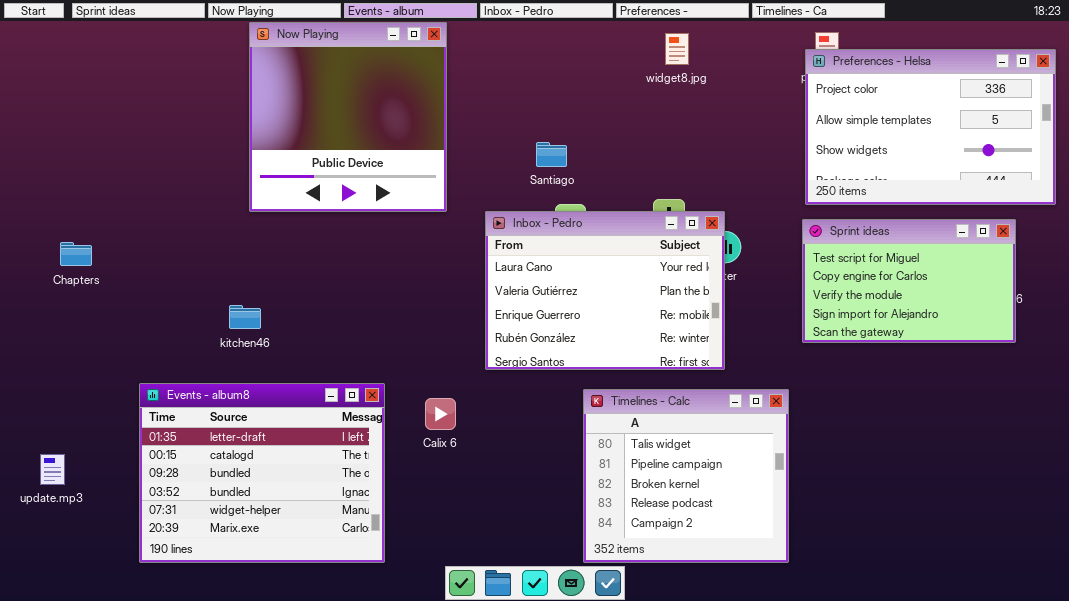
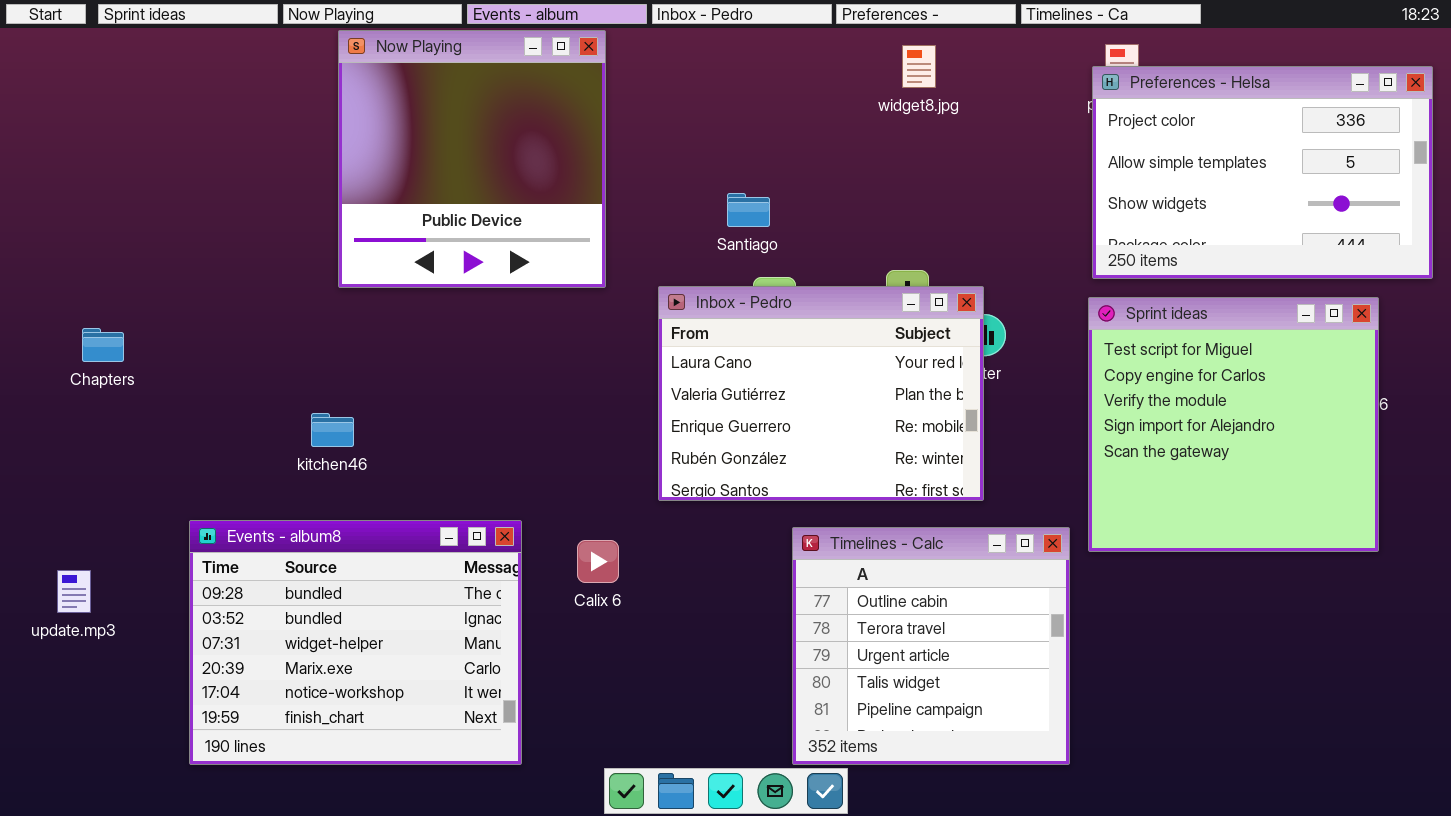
Sprint ideas: [802,219,1016,343] -> [1088,297,1379,552], resized
Events - album8: [139,383,385,563] -> [189,520,522,765], scrolled down 2 rows
Timelines - Calc: [583,389,789,563] -> [792,527,1070,765], scrolled up 3 rows
update.mp3: [40,454,65,485] -> [57,570,91,613], moved

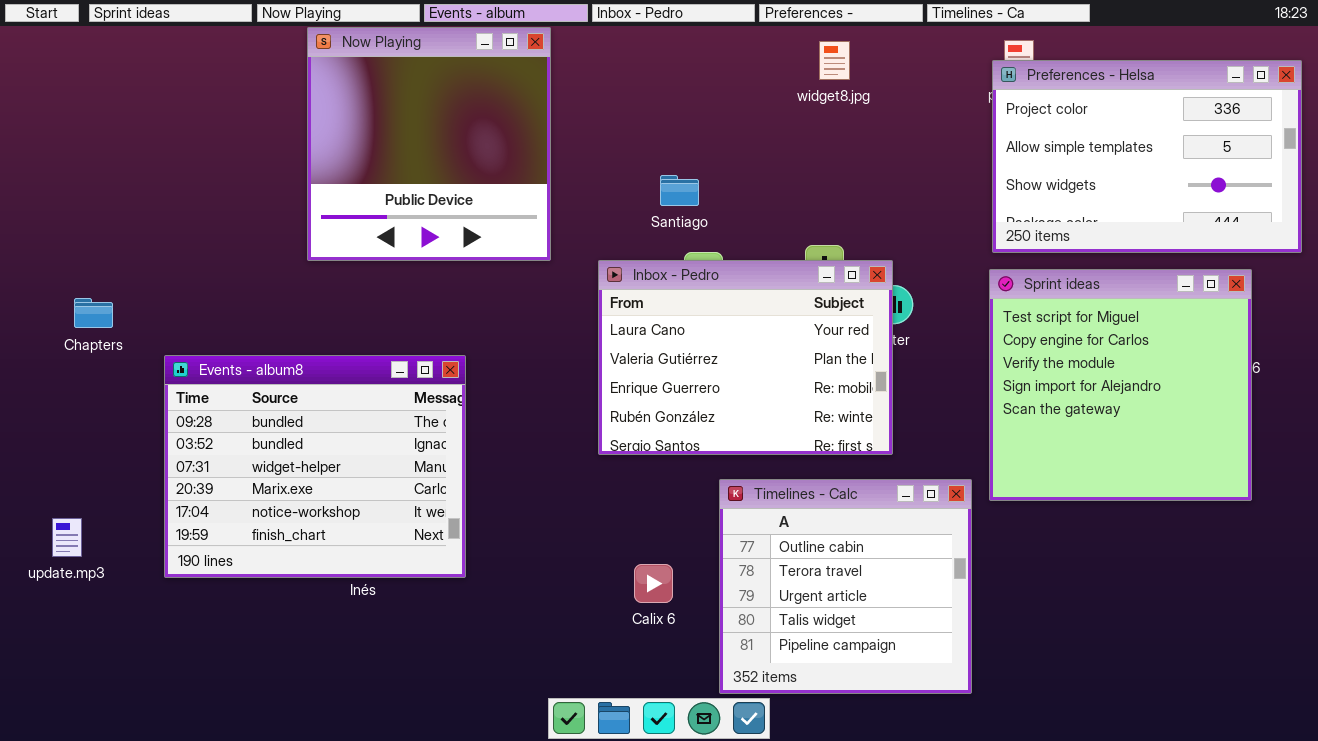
Events - album8: [189,520,522,765] -> [164,355,466,578], moved
Calix 6: [577,540,619,583] -> [634,564,673,603], moved

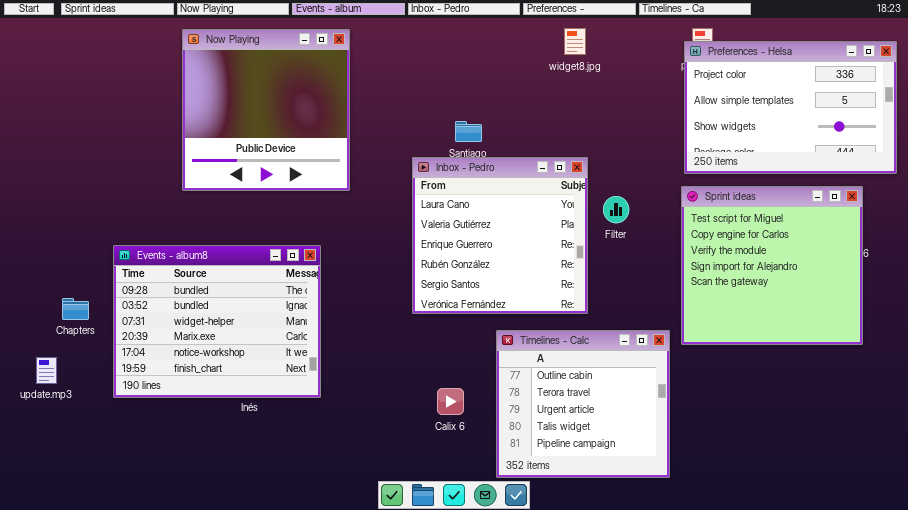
Now Playing: [307,27,551,261] -> [182,29,350,191], moved
Inbox - Pedro: [598,260,893,455] -> [412,157,588,314], resized
Chapters: [74,298,113,328] -> [62,298,89,320], moved

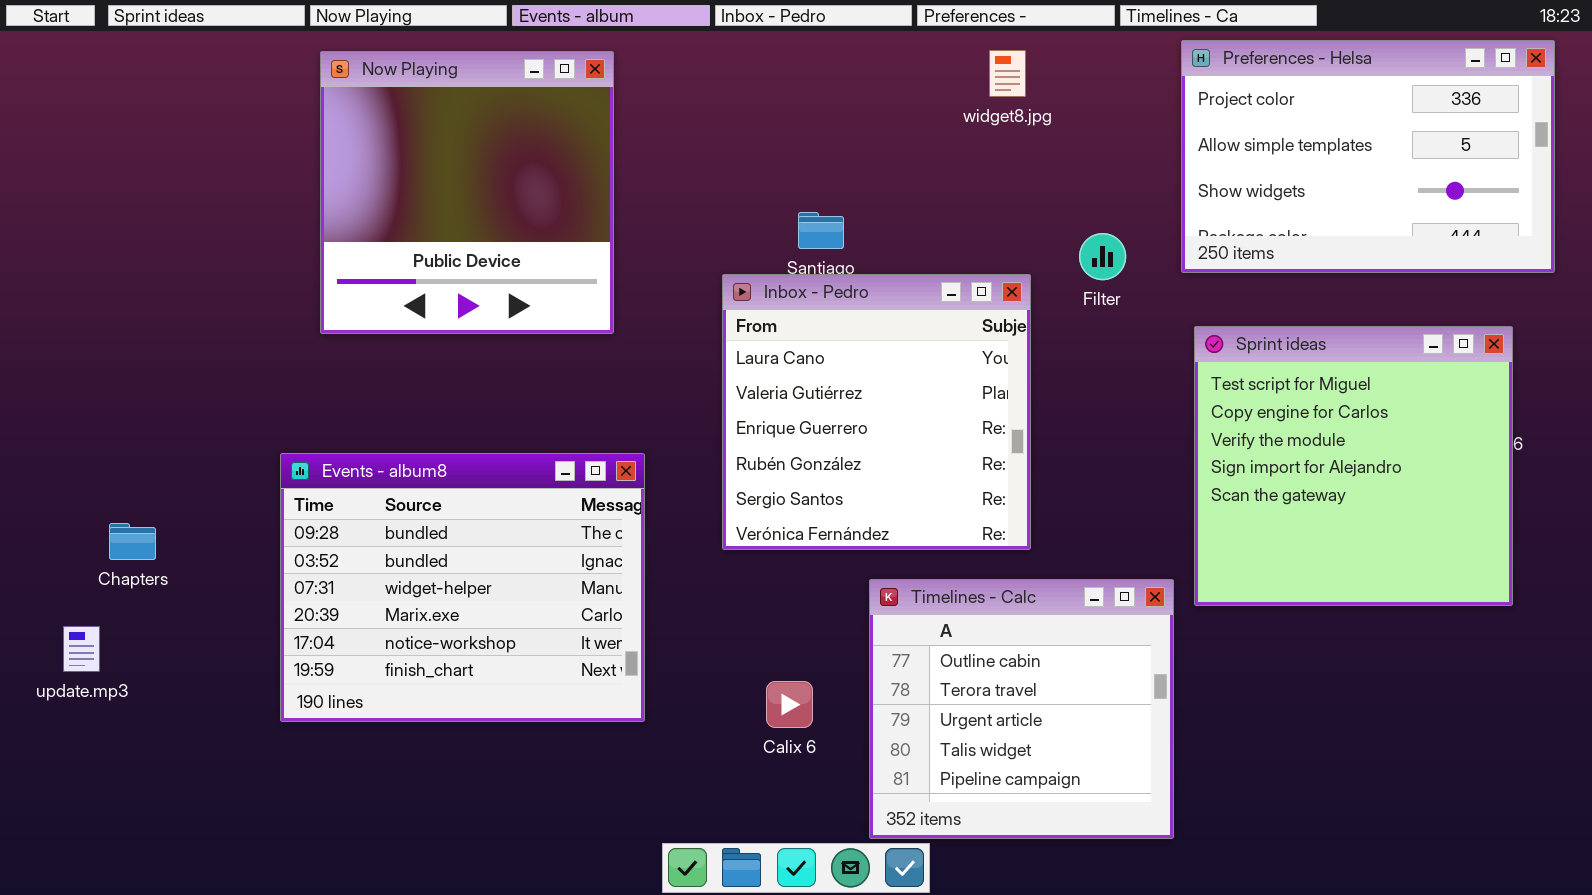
Preferences - Helsa: [684,41,897,174] -> [1181,40,1555,273], moved
Filter: [603,196,629,223] -> [1079,233,1126,280], moved
Events - album8: [113,245,321,398] -> [280,453,645,722], moved

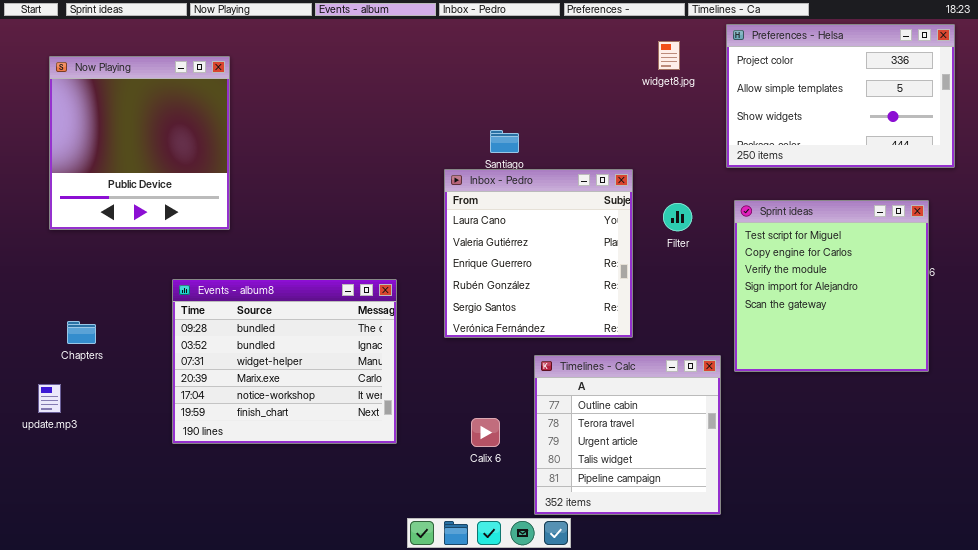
widget8.jpg: [989,50,1026,97] -> [658,41,680,70], moved
Now Playing: [320,51,614,334] -> [49,56,230,230], moved
Filter: [1079,233,1126,280] -> [663,203,692,231], moved

